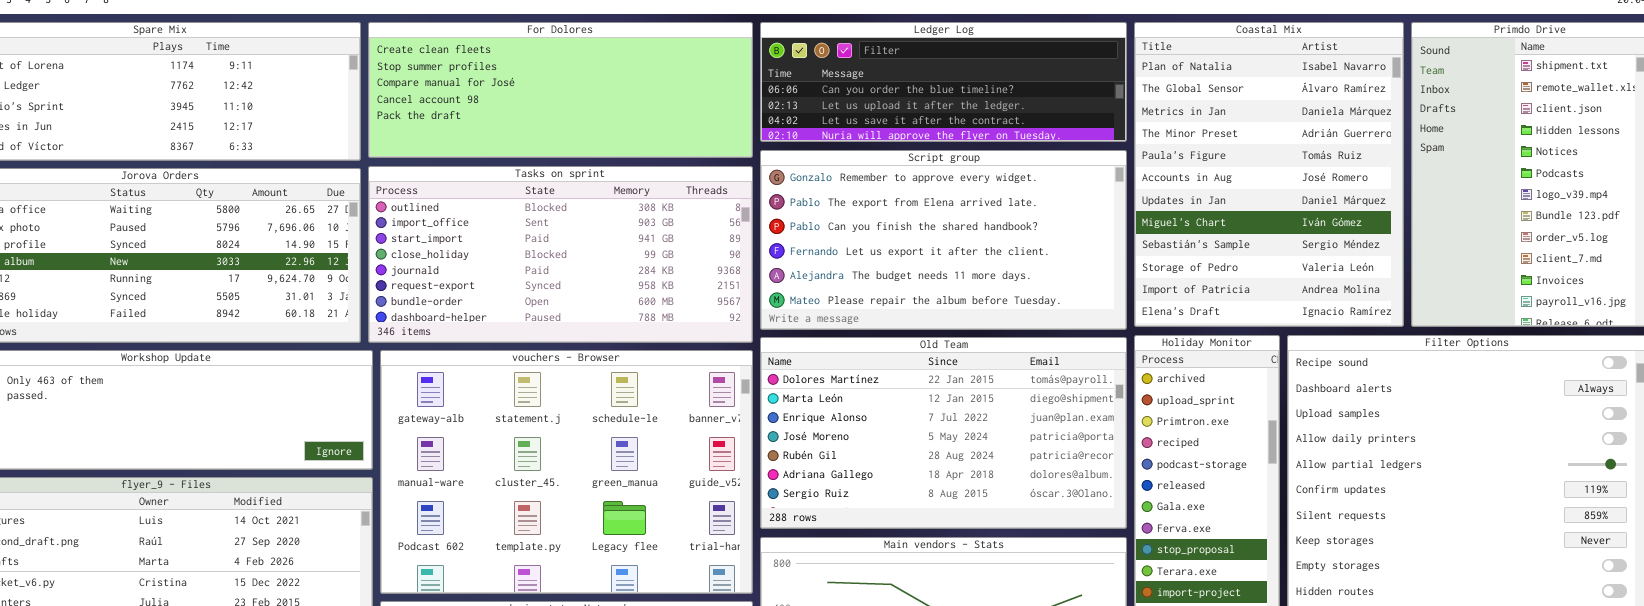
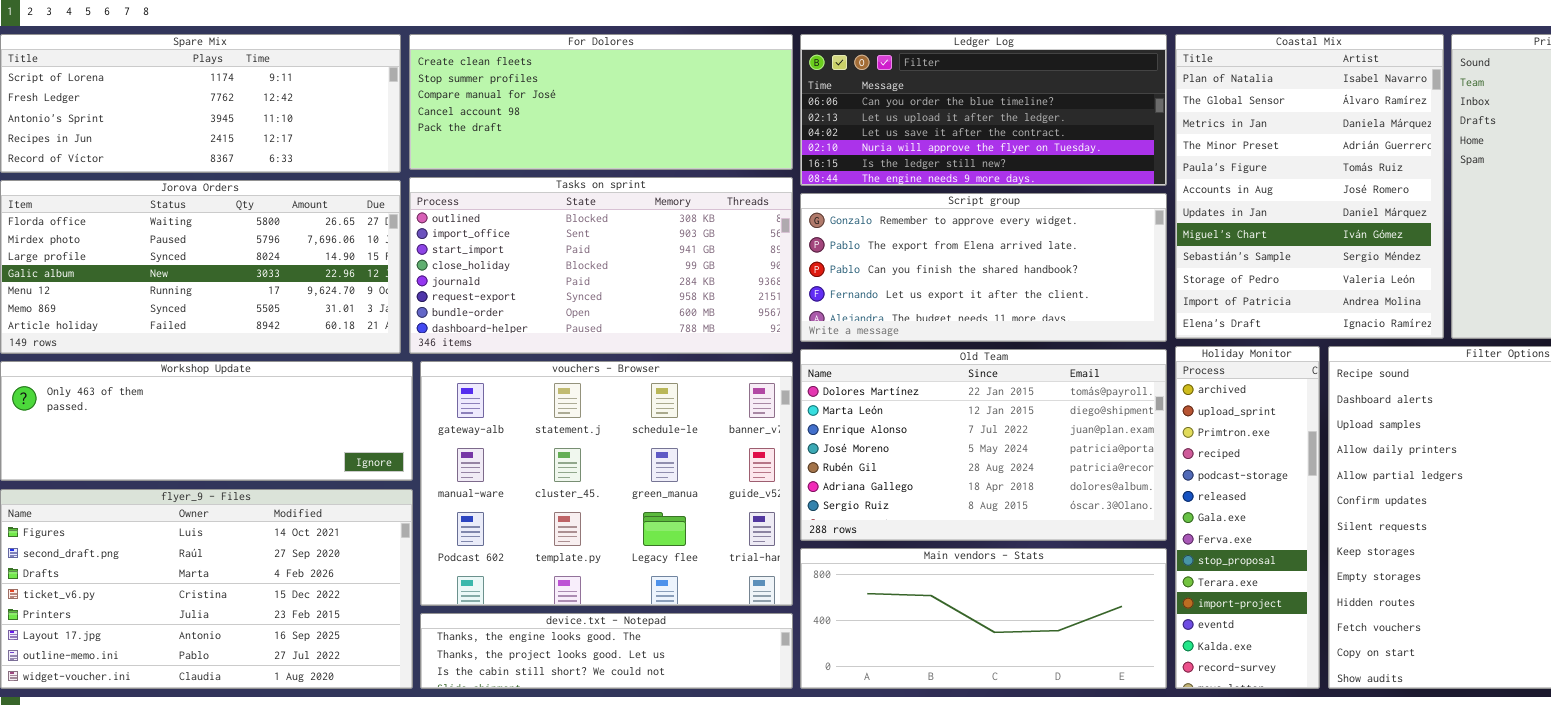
Ledger Log: [760,22,1127,142] -> [800,34,1167,186], resized
Script group: [760,150,1127,330] -> [800,193,1167,342], resized

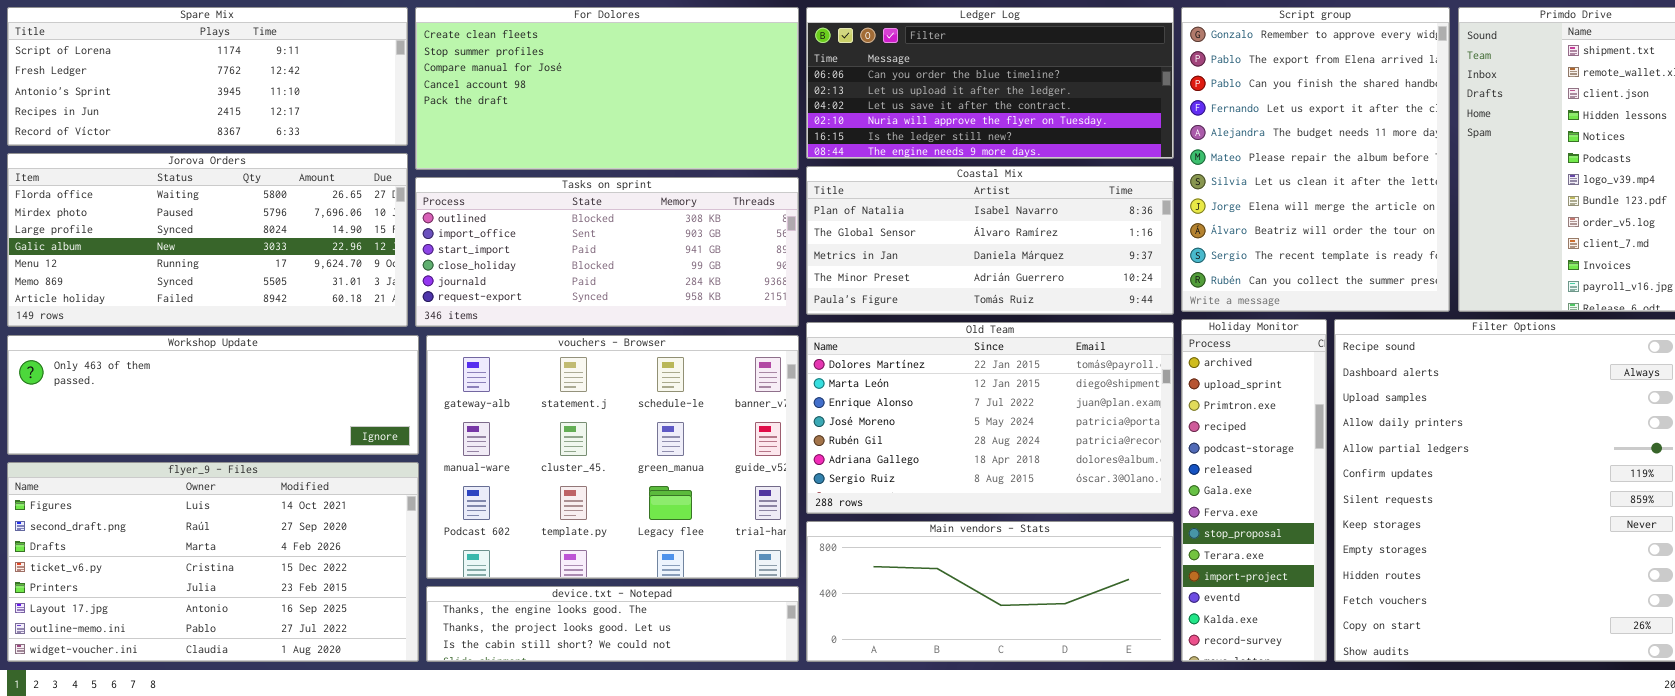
For Dolores: [409,34,793,170] -> [415,7,799,170], resized
Coastal Mix: [1175,34,1444,339] -> [806,166,1174,315], moved, resized
Tasks on sprint: [409,177,793,354] -> [415,177,799,327], resized
Script group: [800,193,1167,342] -> [1181,7,1450,312], moved, resized

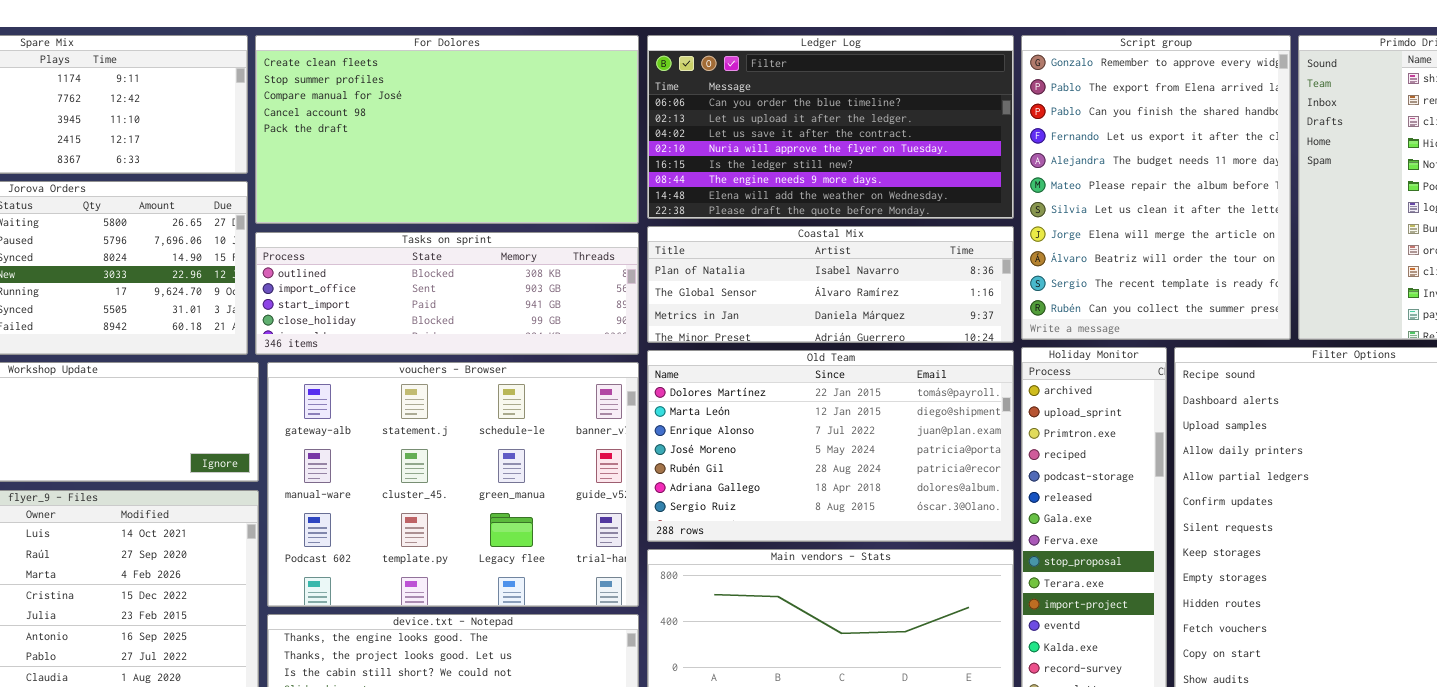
For Dolores: [415,7,799,170] -> [255,35,639,224], resized
Ledger Log: [806,7,1174,159] -> [647,35,1014,219], resized
Coastal Mix: [806,166,1174,315] -> [647,226,1014,343], resized
Tasks on sprint: [415,177,799,327] -> [255,232,639,355], resized

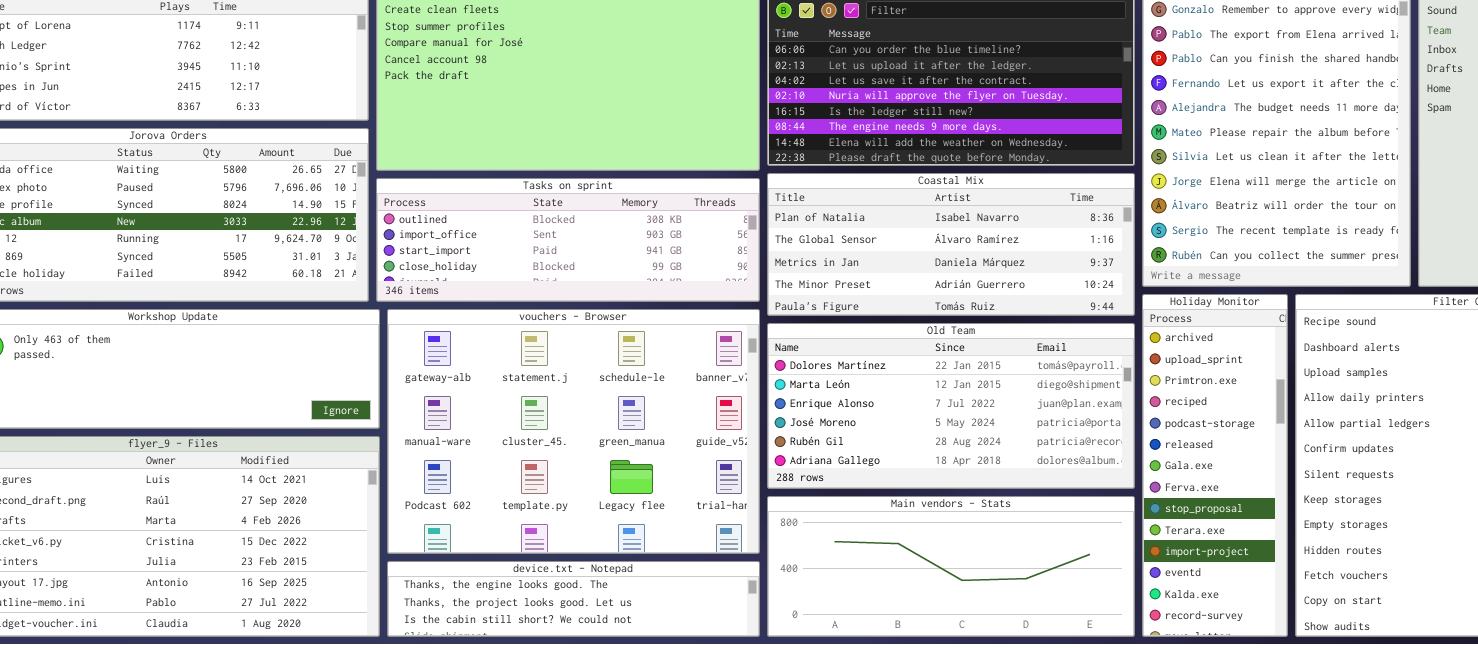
Coastal Mix: [647,226,1014,343] -> [767,173,1135,316], resized
Old Team: [647,350,1014,542] -> [767,323,1135,489], resized

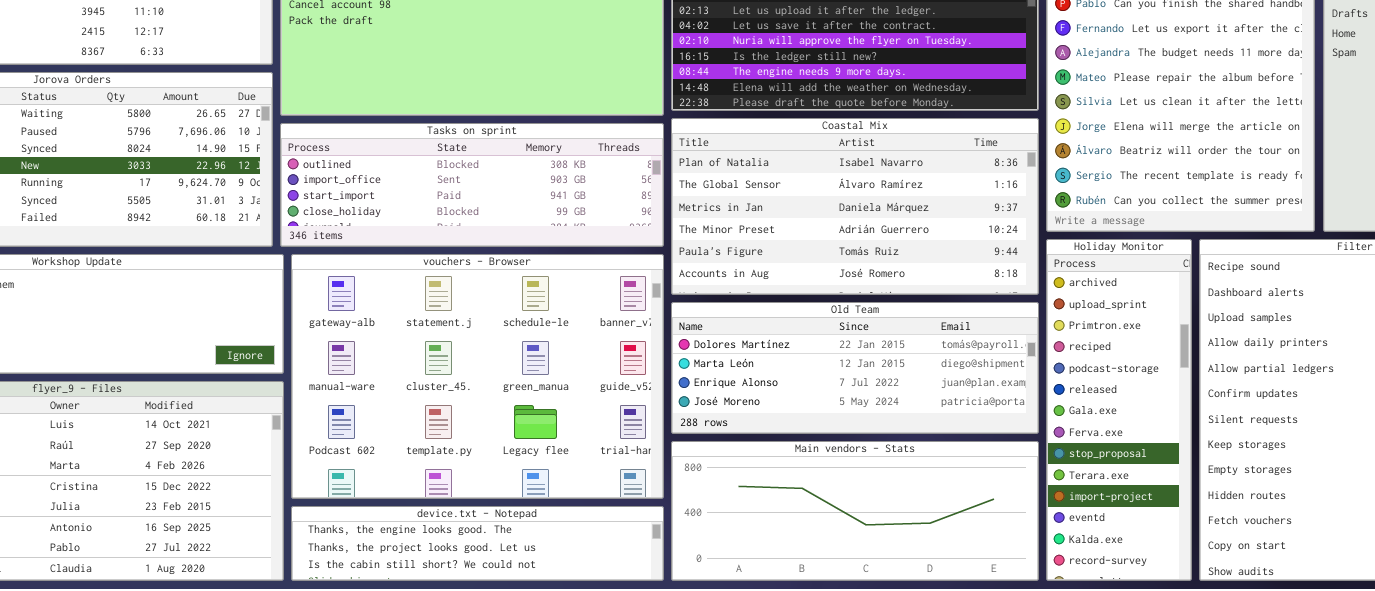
Coastal Mix: [767,173,1135,316] -> [671,118,1039,295], resized
Old Team: [767,323,1135,489] -> [671,302,1039,434], resized

